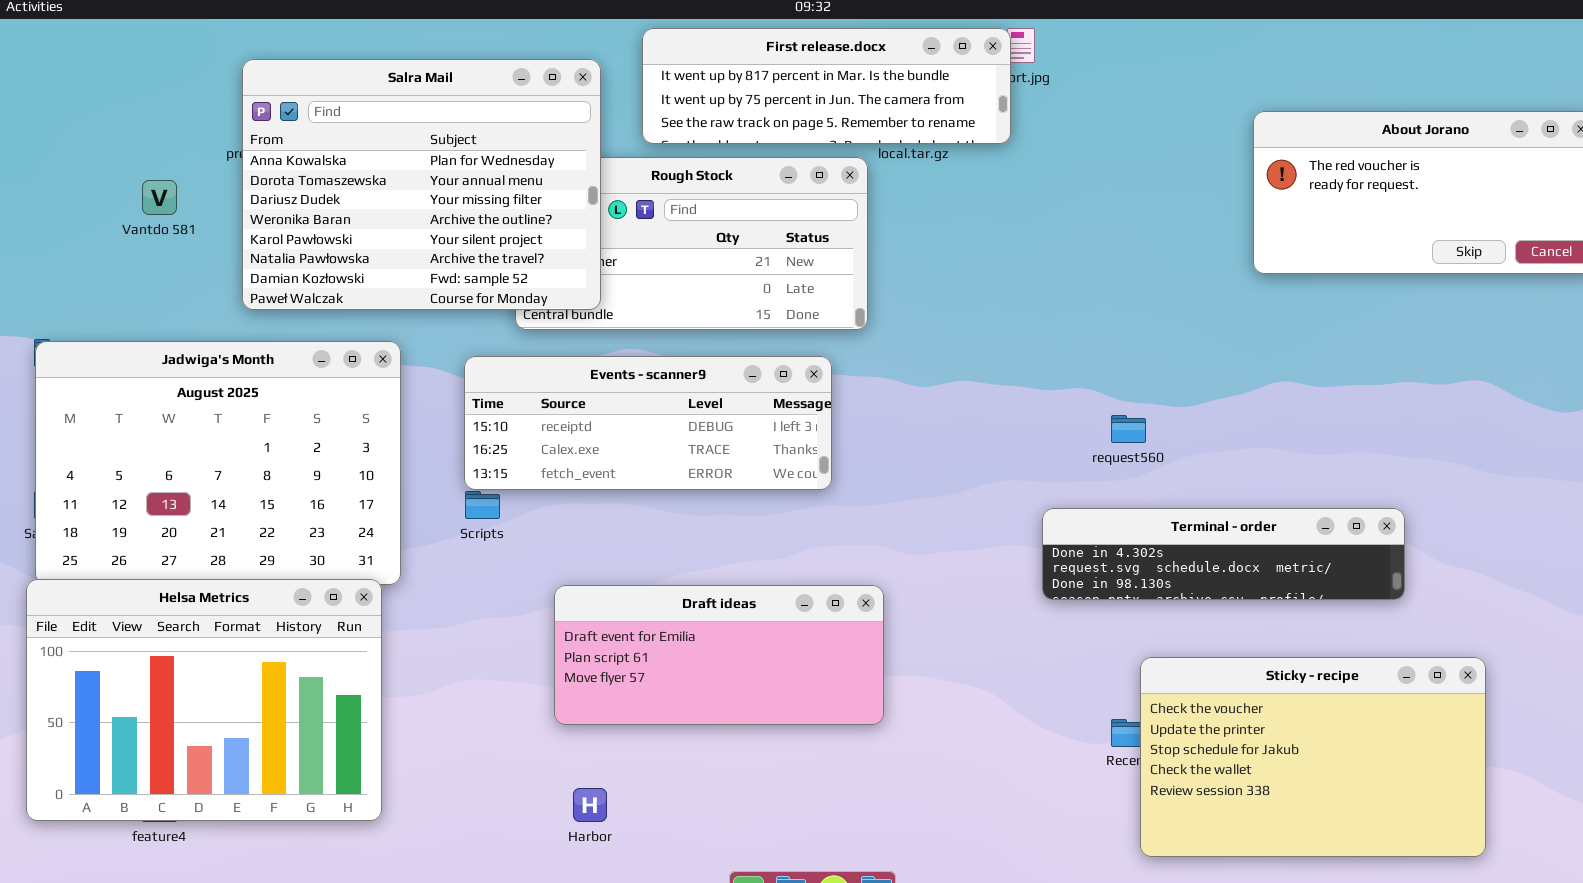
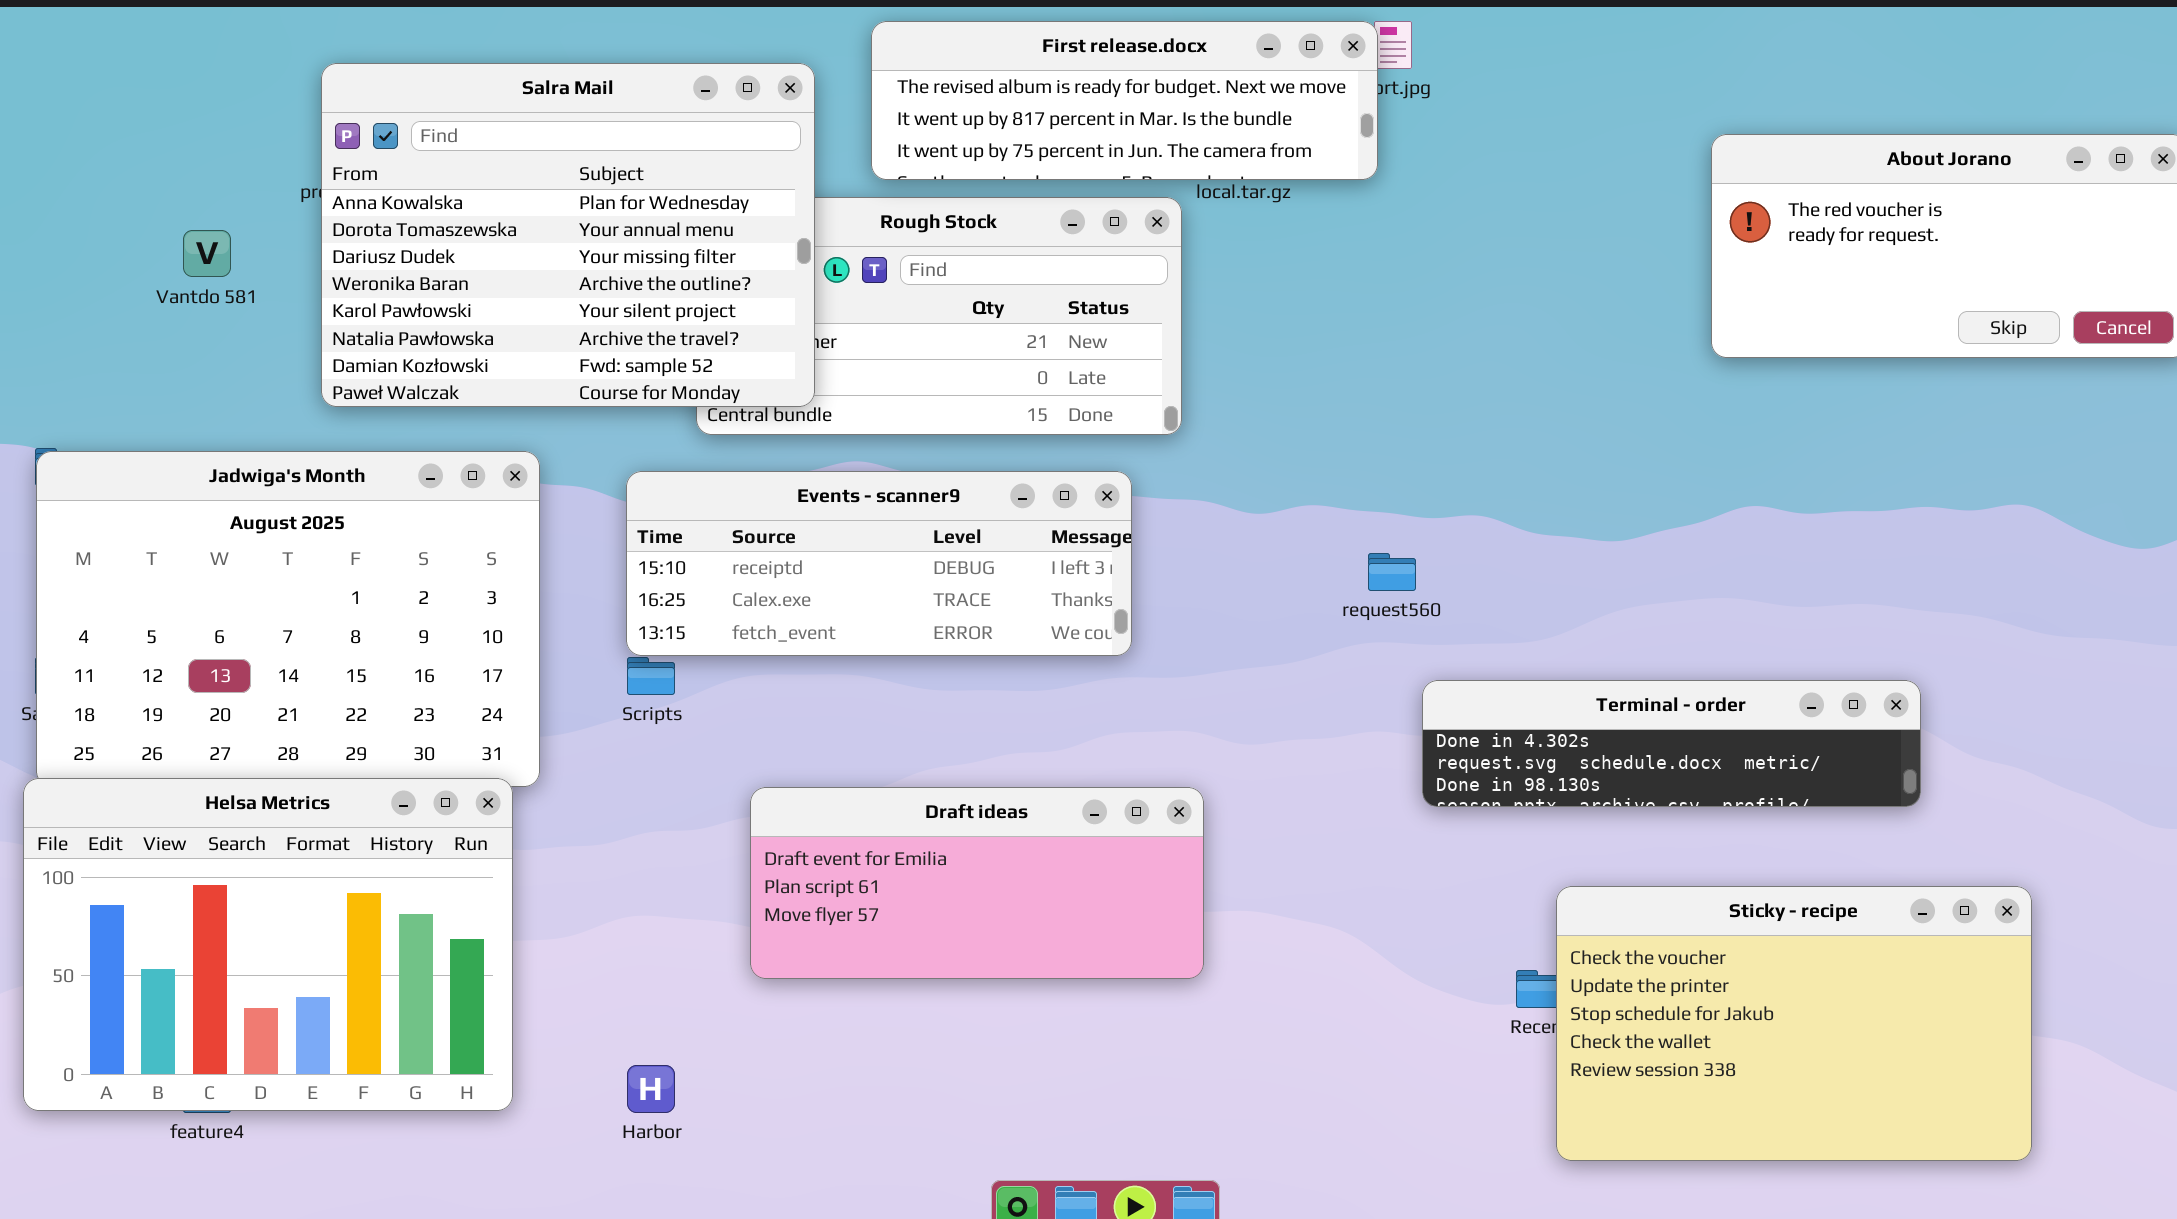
First release.docx: [642,28,1011,144] -> [871,21,1378,180], scrolled up 1 row
request560: [1111,415,1146,443] -> [1368,553,1416,591], moved
Harbor: [573,788,607,822] -> [627,1065,675,1113], moved

